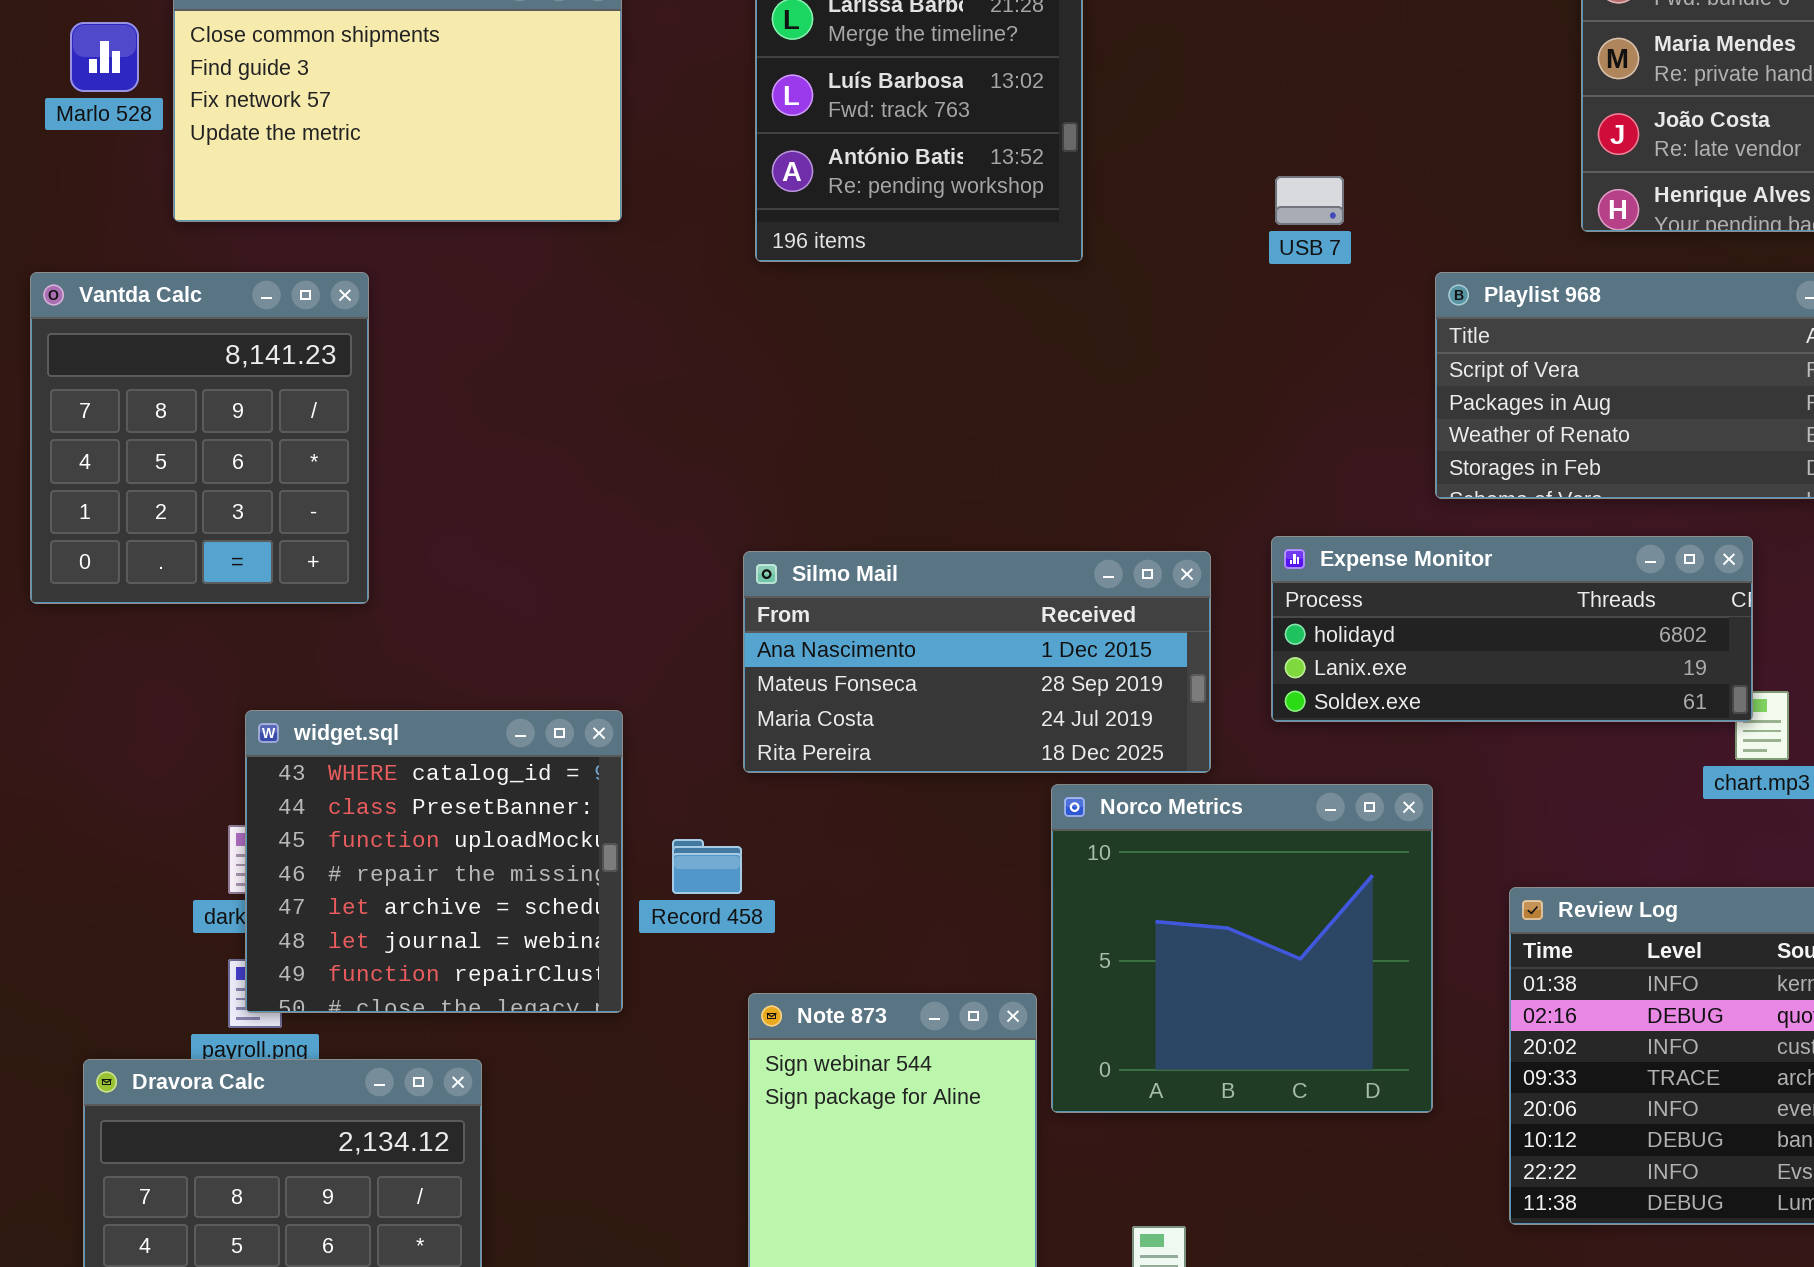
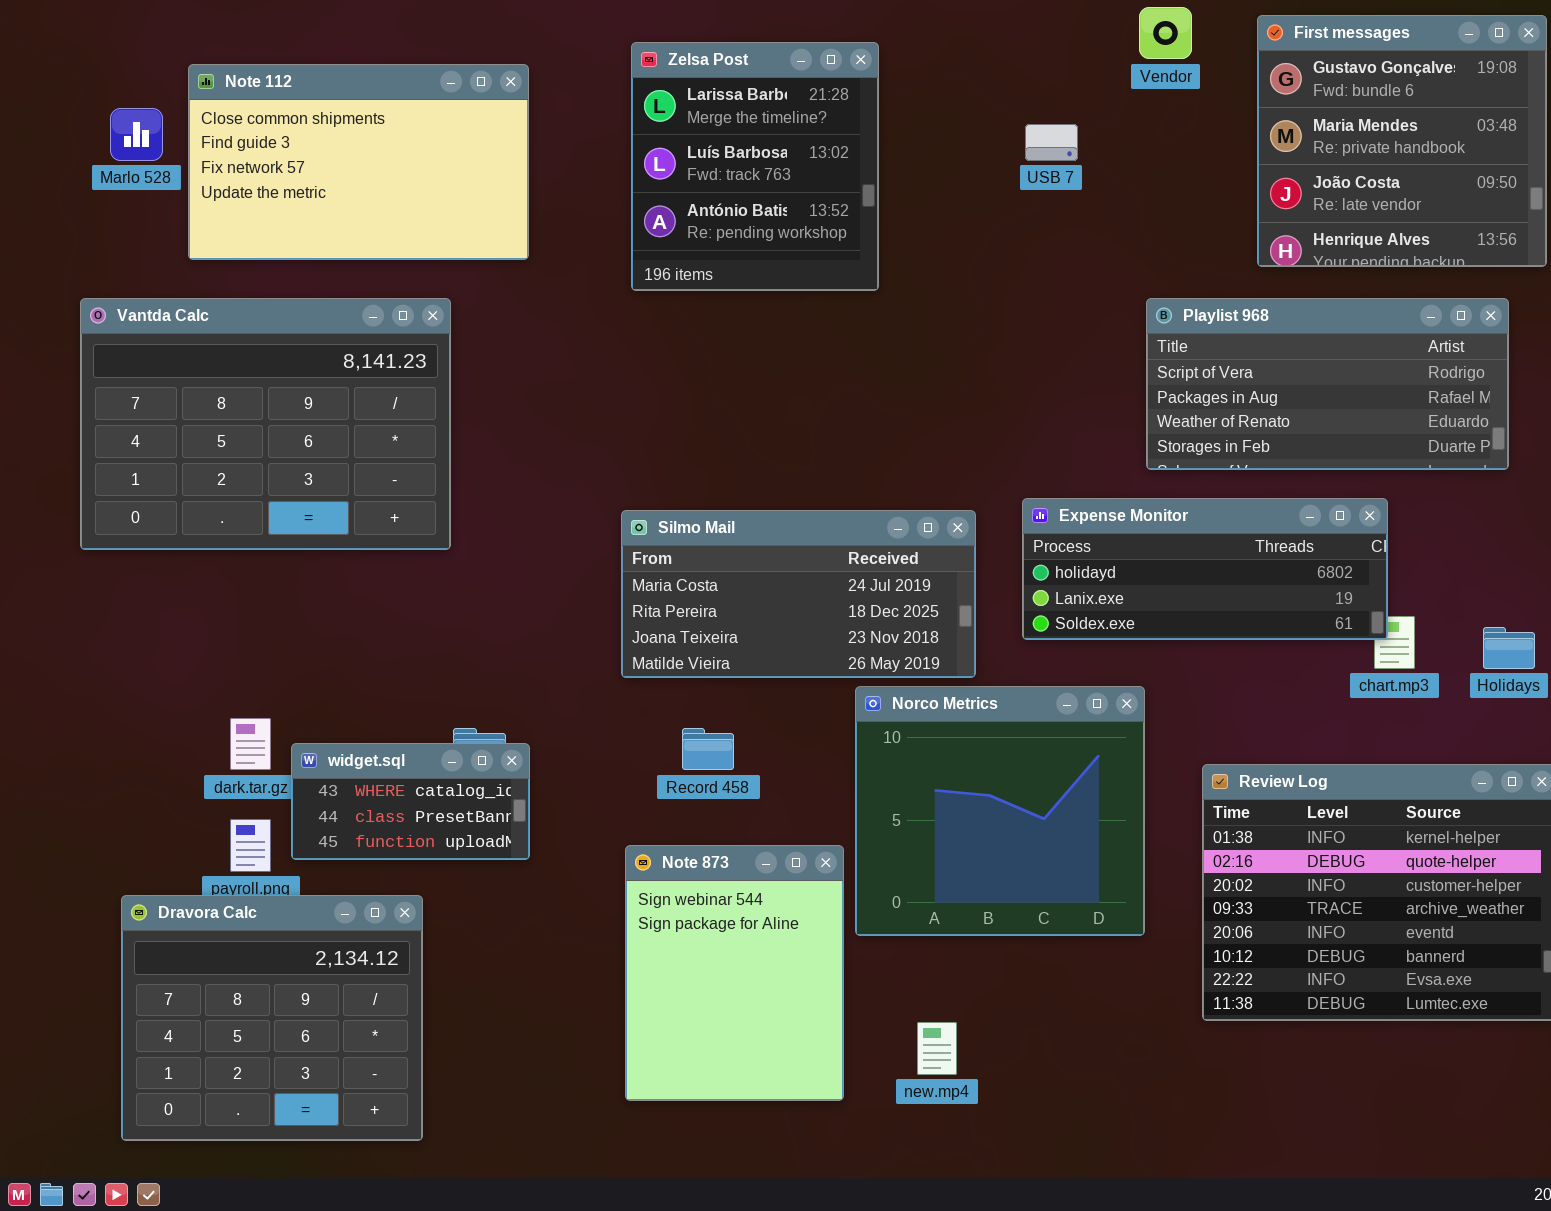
USB 7: [1275,176,1344,225] -> [1025,124,1078,161], moved
Vantda Calc: [30,272,369,604] -> [80,298,451,550], resized
Silmo Mail: [743,551,1211,773] -> [621,510,976,678], scrolled down 2 rows
widget.sql: [245,710,623,1013] -> [291,743,530,860], resized
Record 458: [672,839,742,894] -> [682,728,734,770], moved

